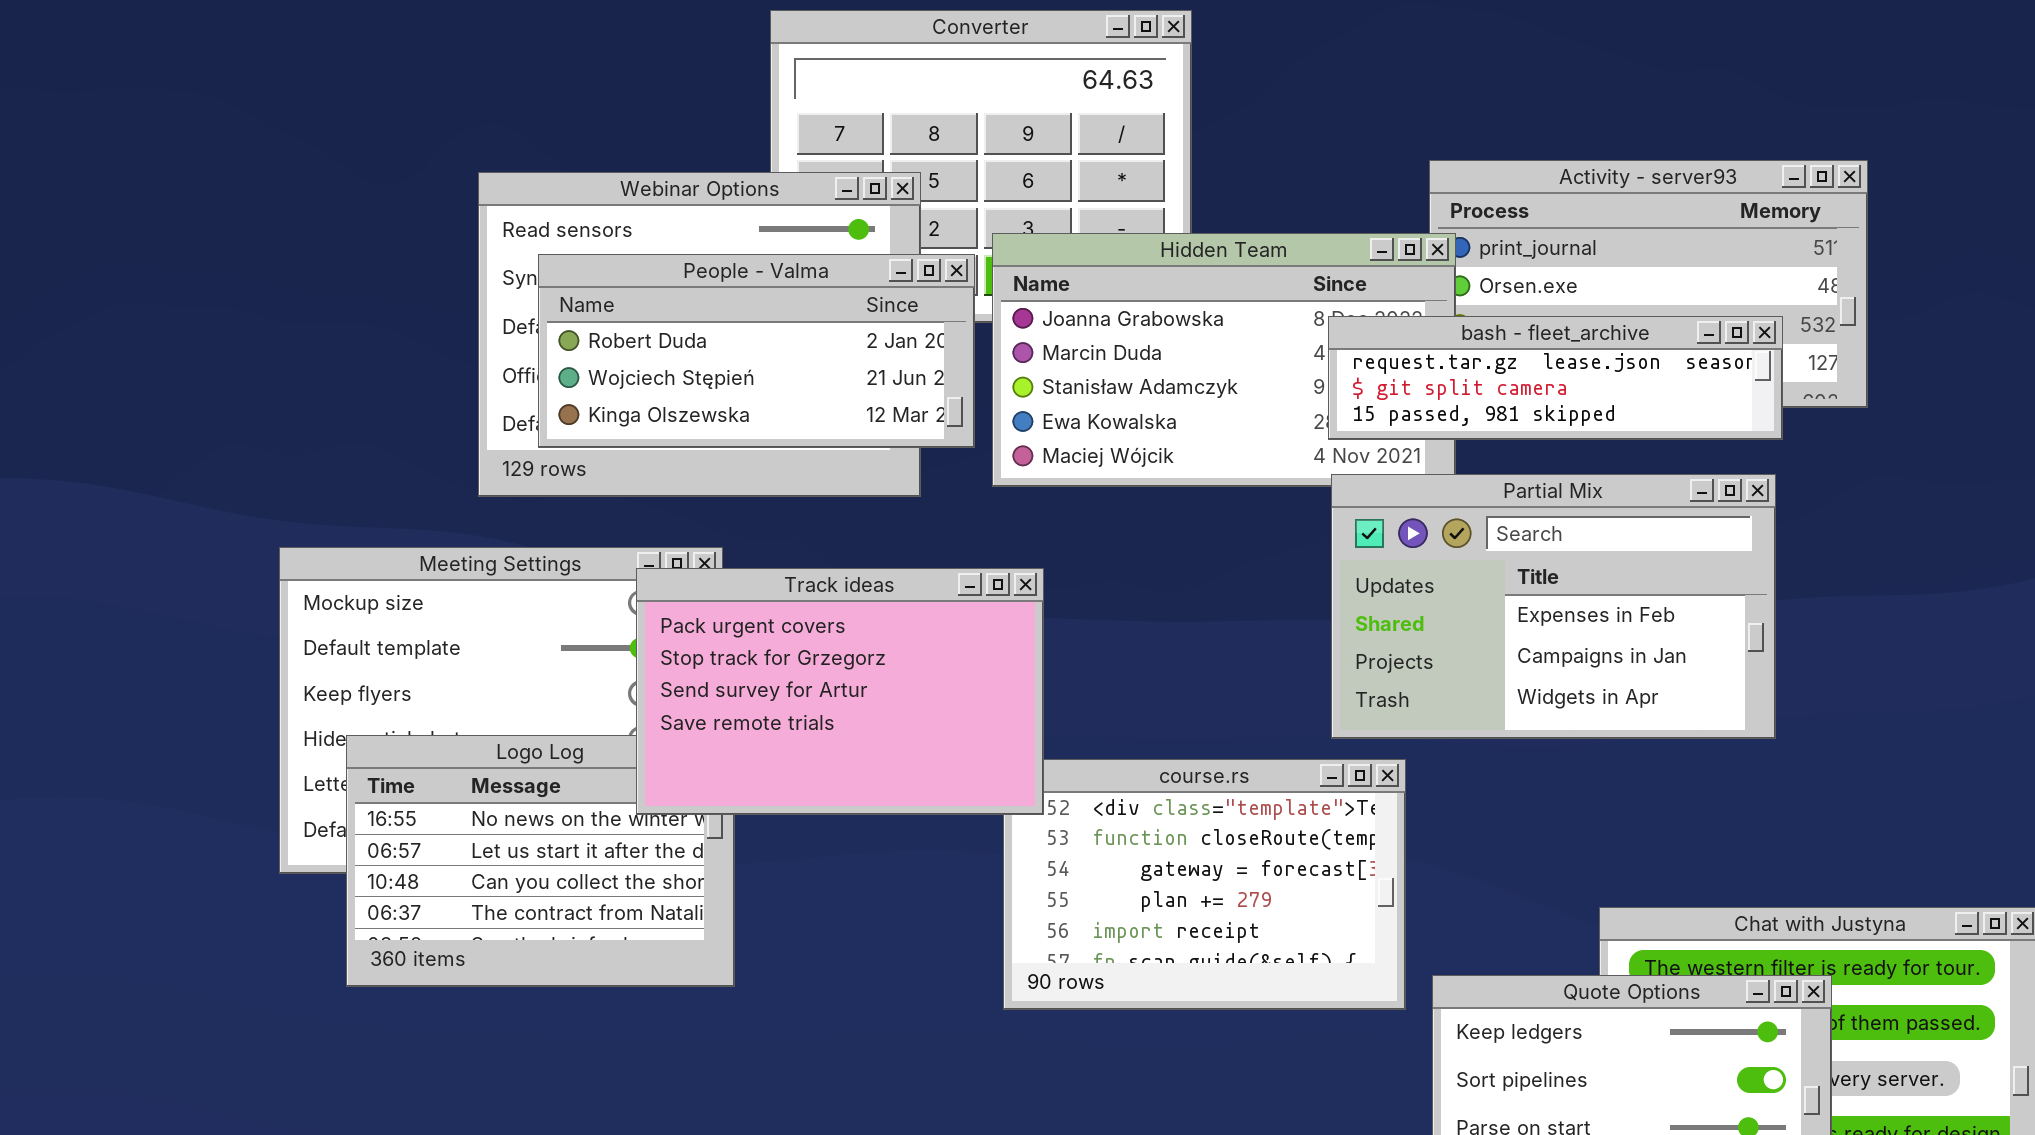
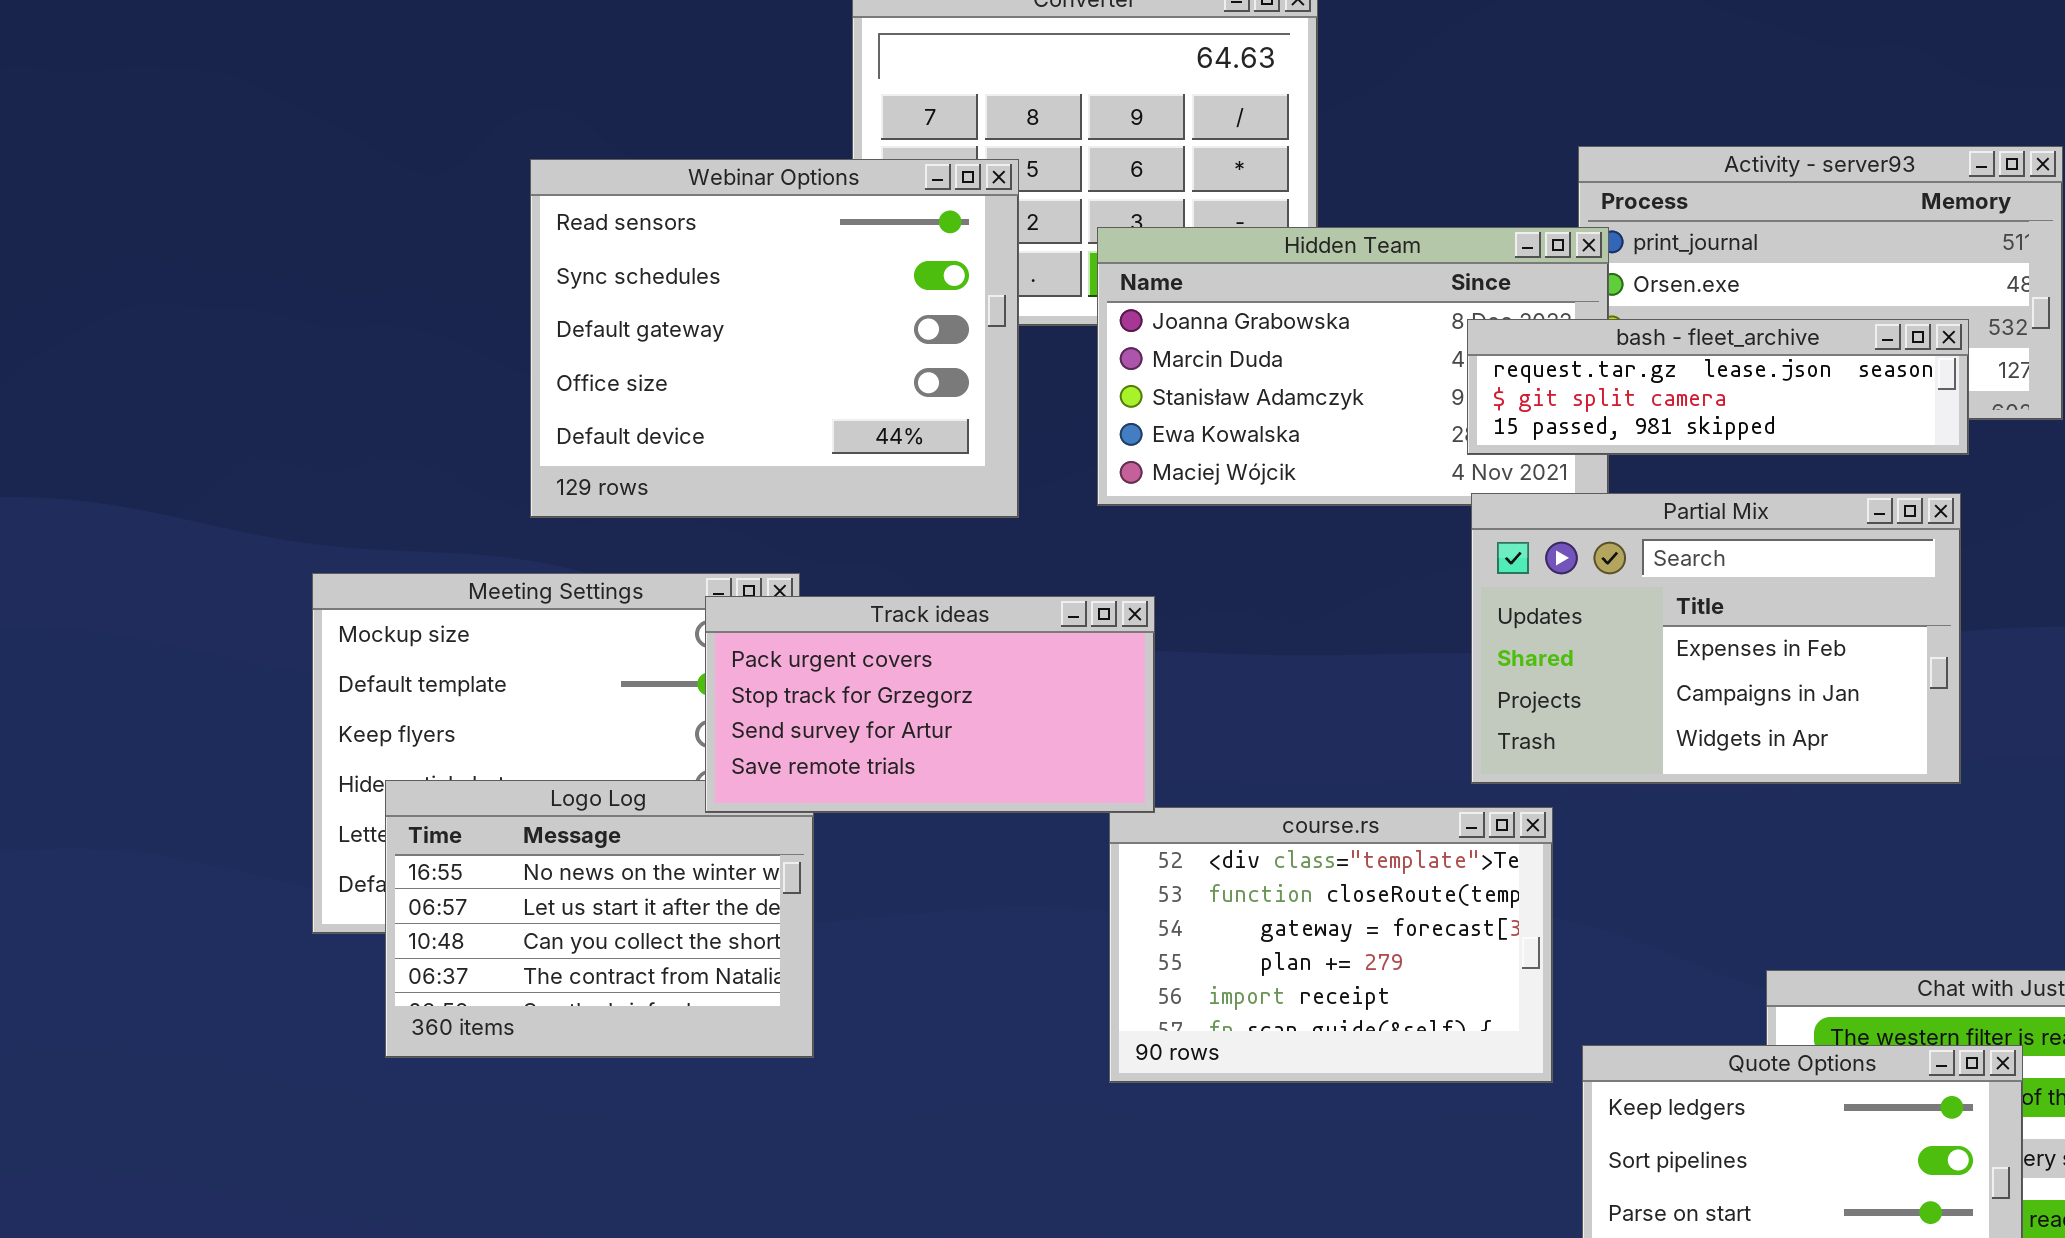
People - Valma: [538,254,975,448] -> none, closed
Track ideas: [636,568,1044,815] -> [705,596,1155,813], resized

